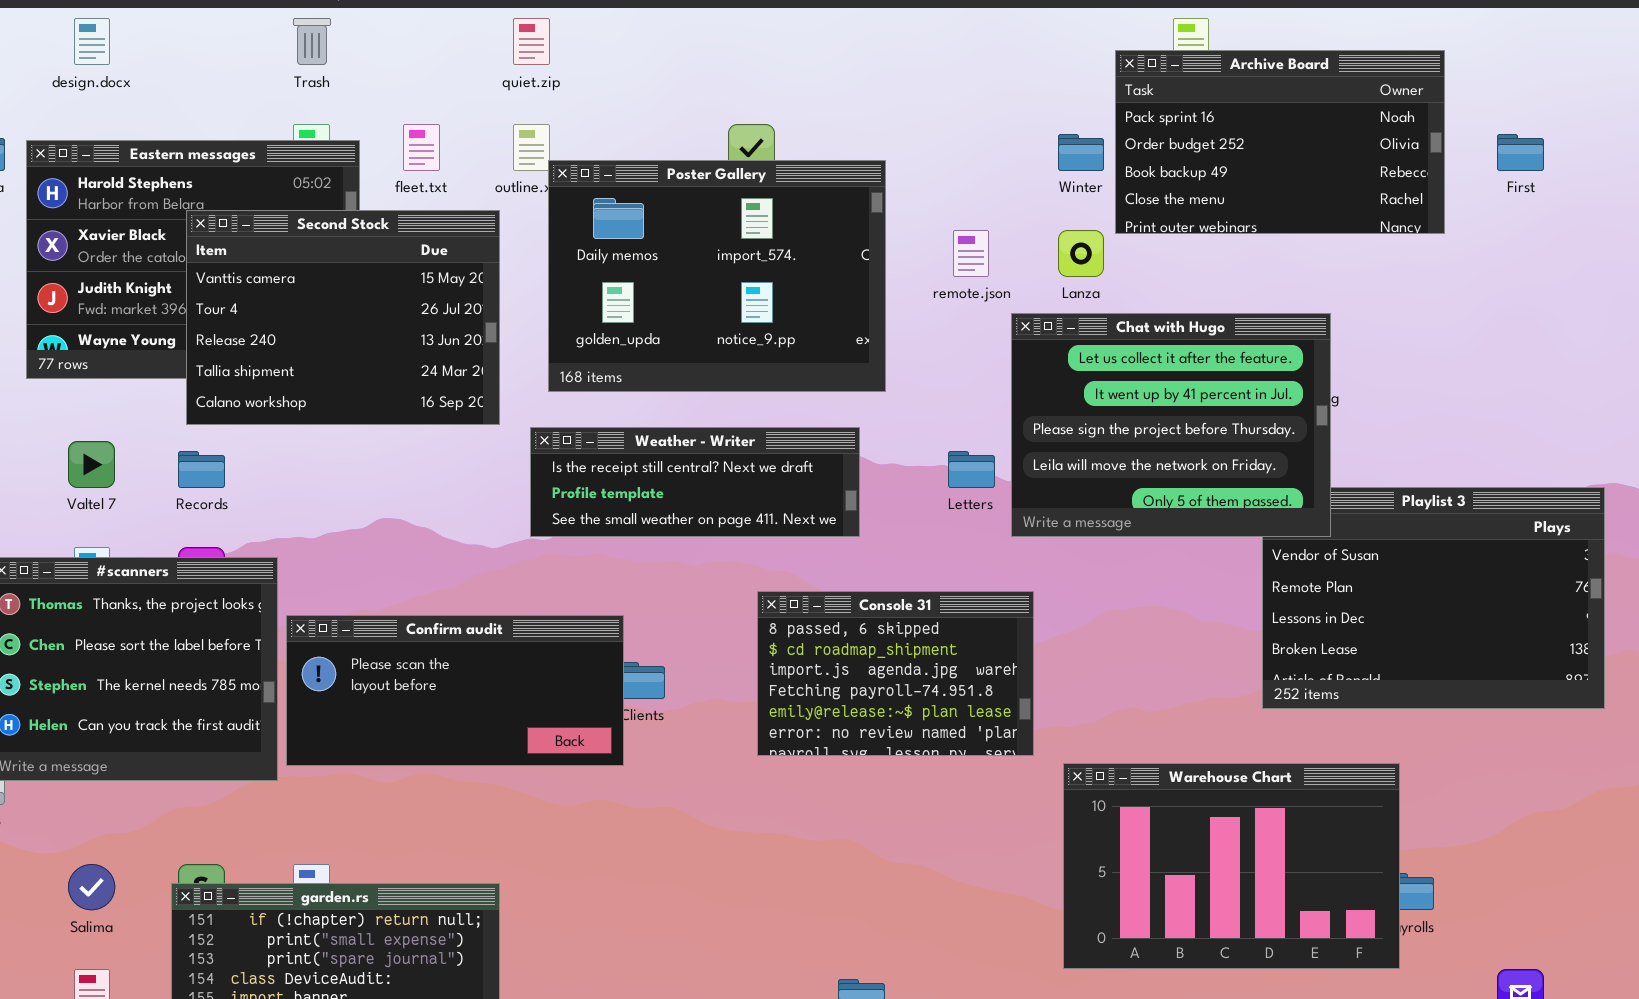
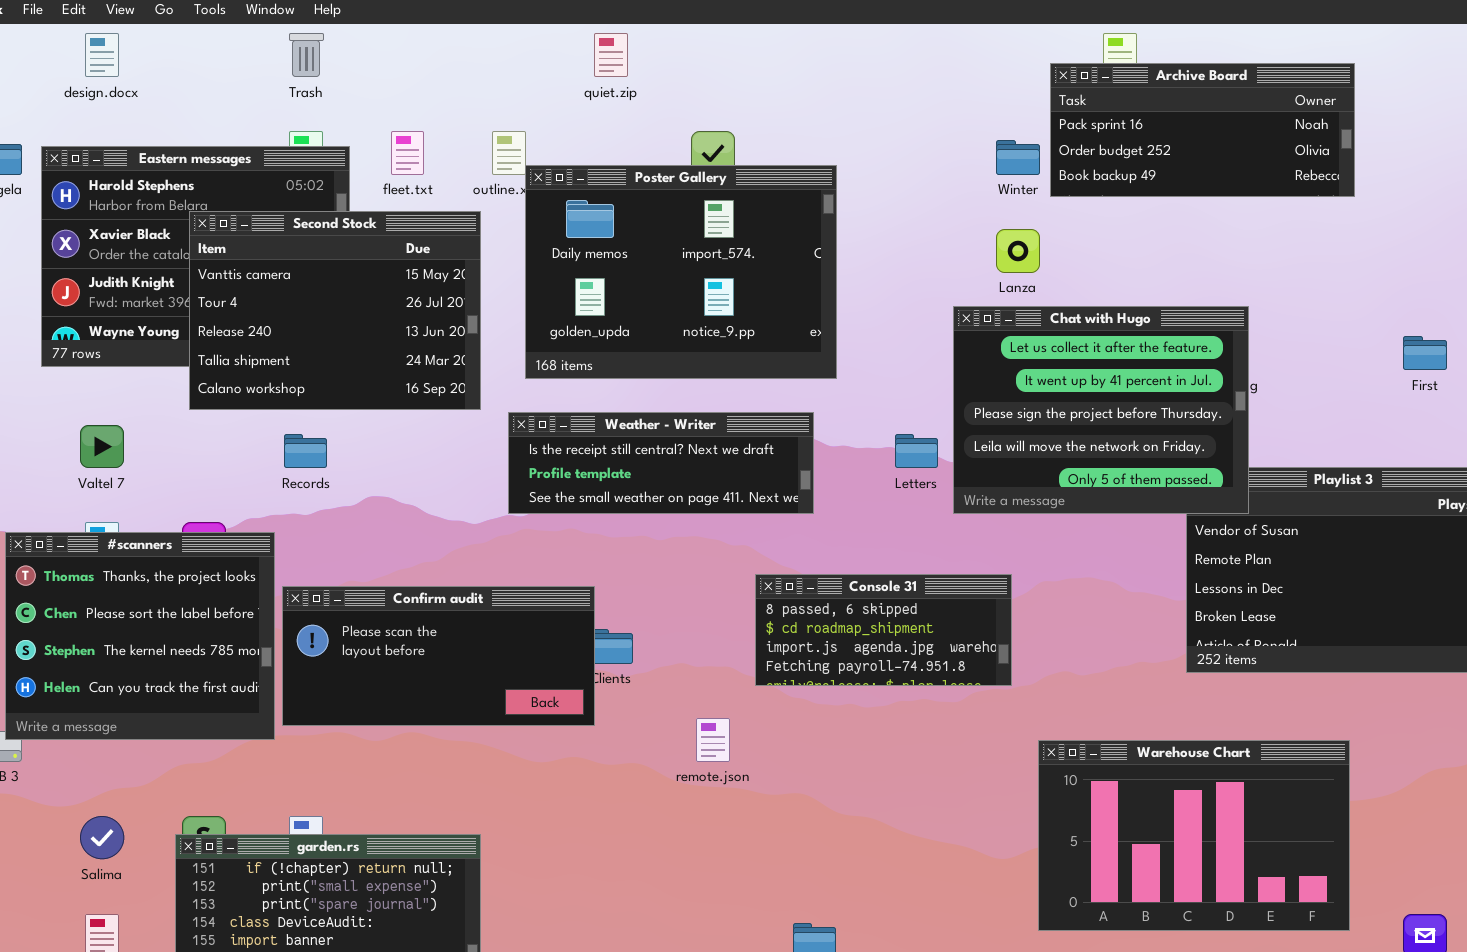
quiet.zip: [513,18,550,65] -> [594,33,628,77], moved
Archive Board: [1115,50,1445,234] -> [1050,63,1355,197], resized
First: [1497,134,1544,171] -> [1403,336,1447,370], moved
remote.json: [953,230,989,277] -> [696,718,730,762], moved
Records: [178,451,225,488] -> [284,434,327,468], moved
Console 31: [757,591,1034,756] -> [755,574,1012,686], moved, resized
Warehouse Chart: [1063,763,1400,969] -> [1038,740,1350,931], moved

